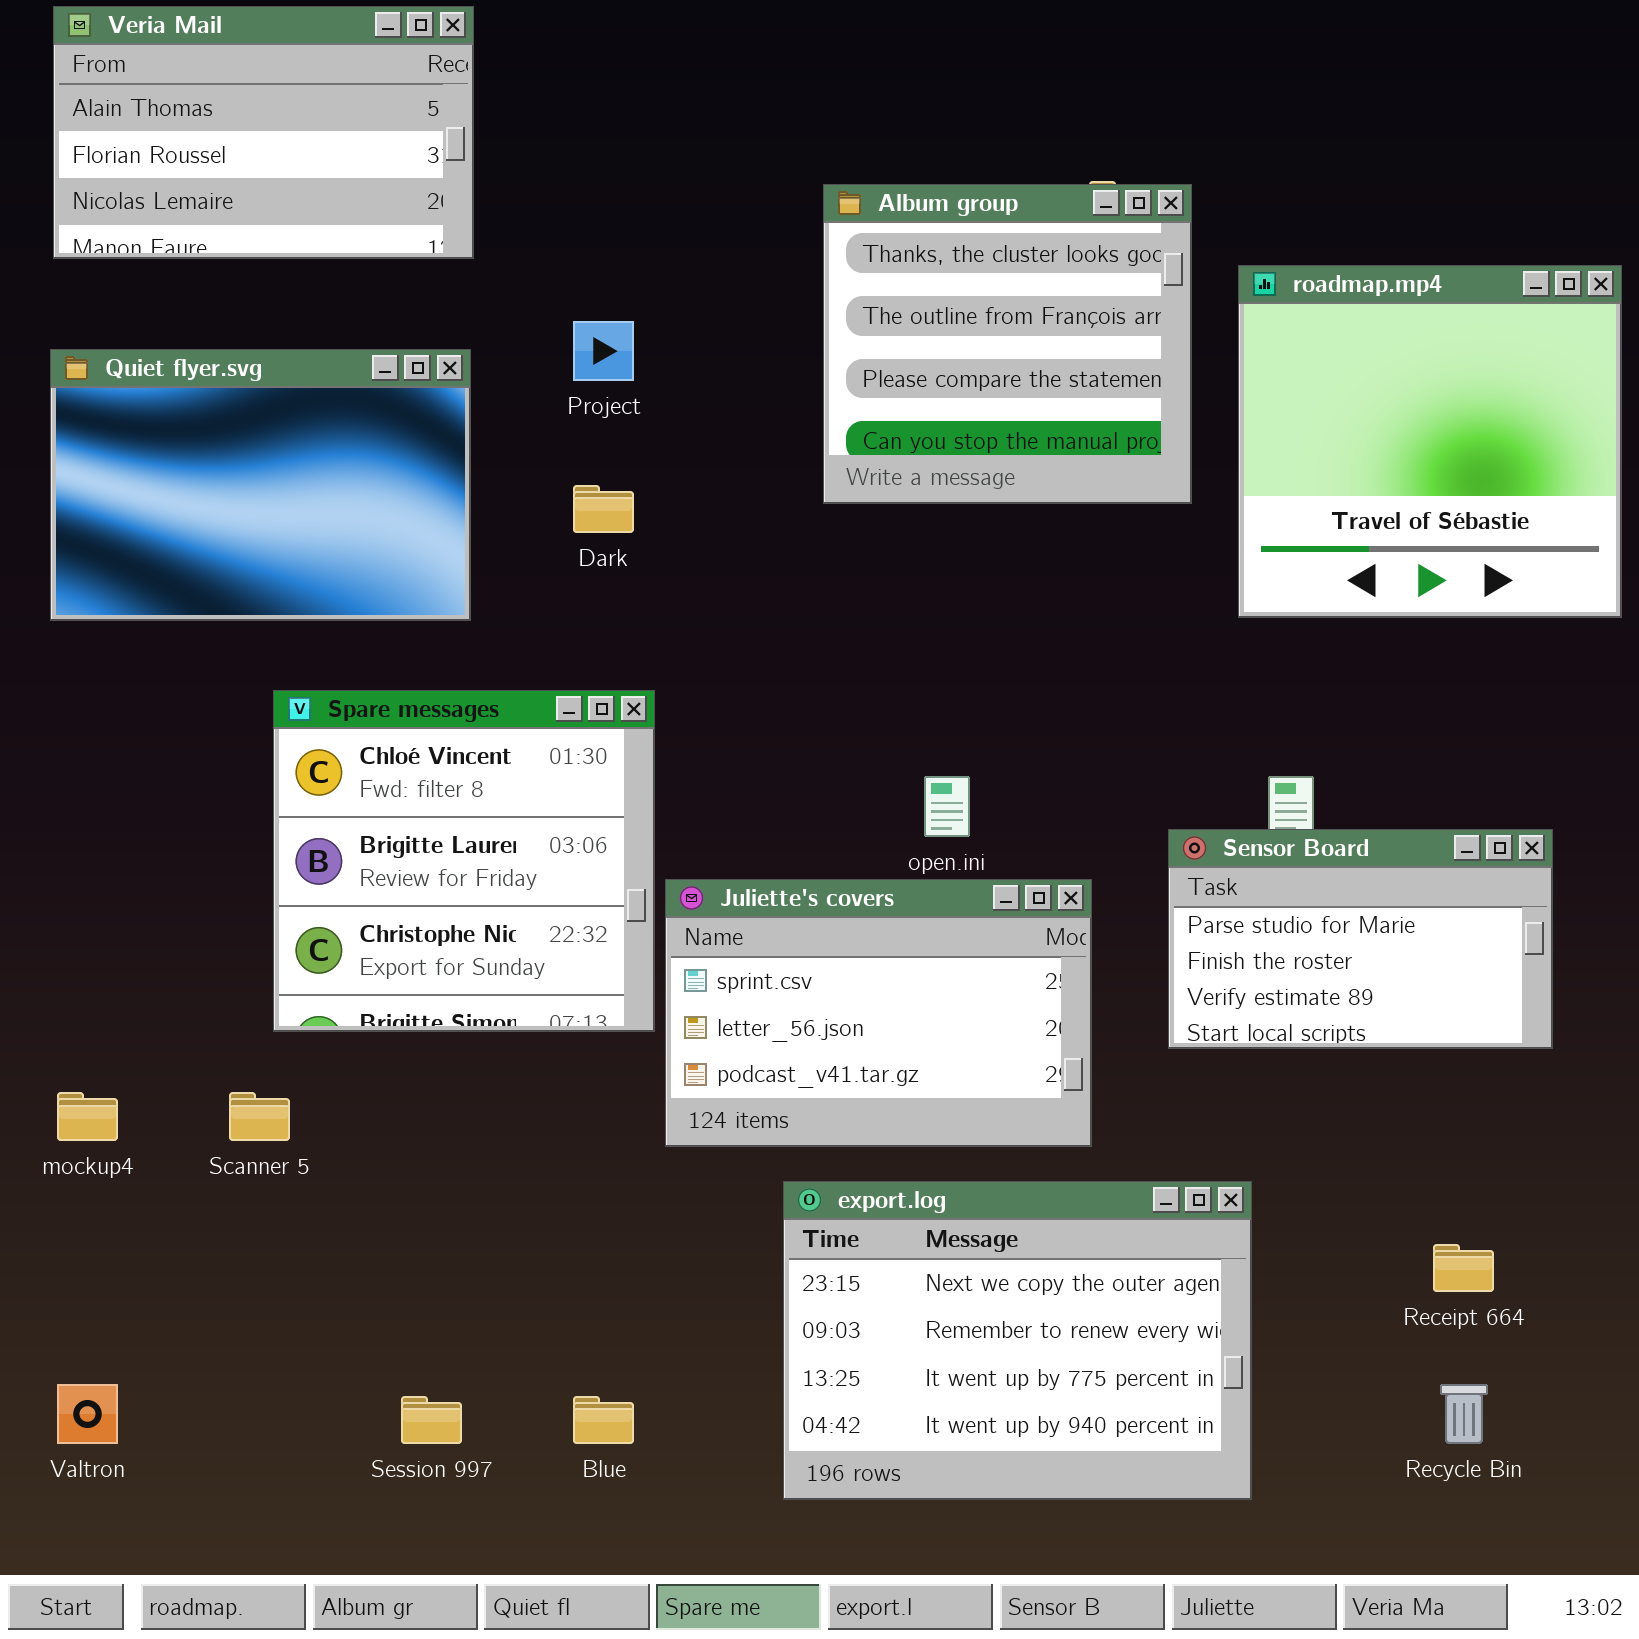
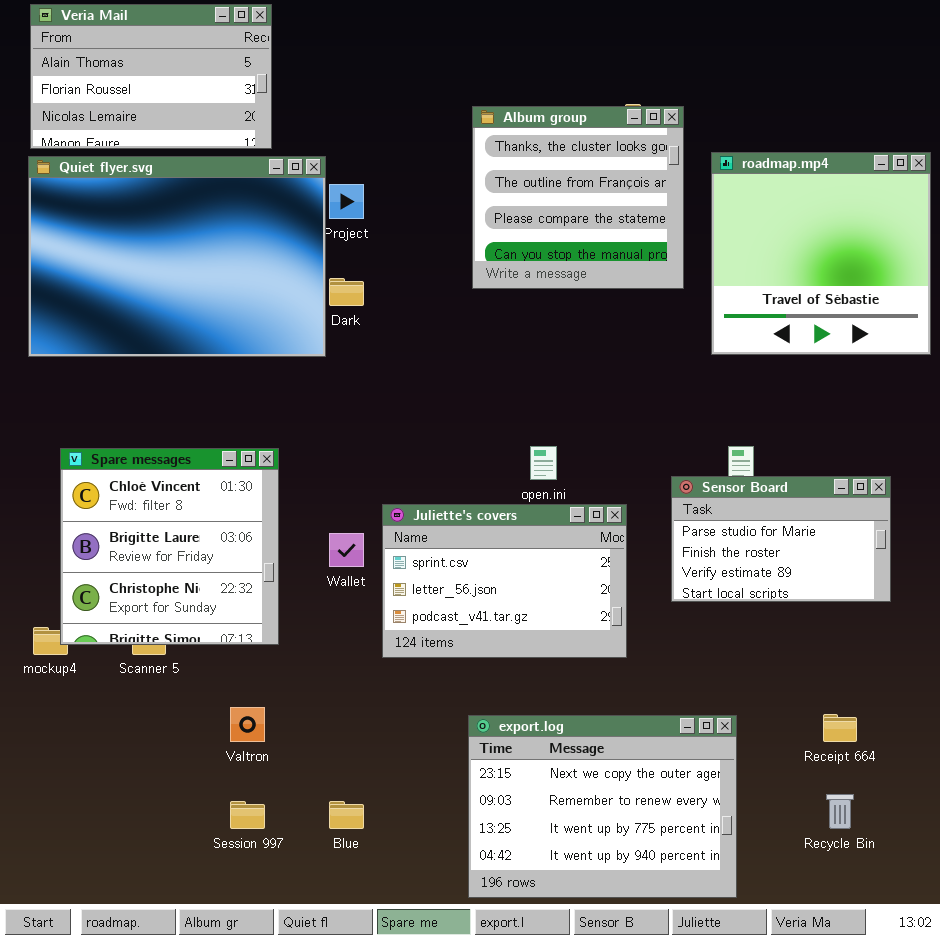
Quiet flyer.svg: [50,349,471,621] -> [28,156,326,357], resized
Spare messages: [273,690,655,1032] -> [60,448,279,645], moved
export.log: [783,1181,1252,1500] -> [468,715,737,898], moved
Valtron: [57,1384,118,1444] -> [230,707,265,742], moved

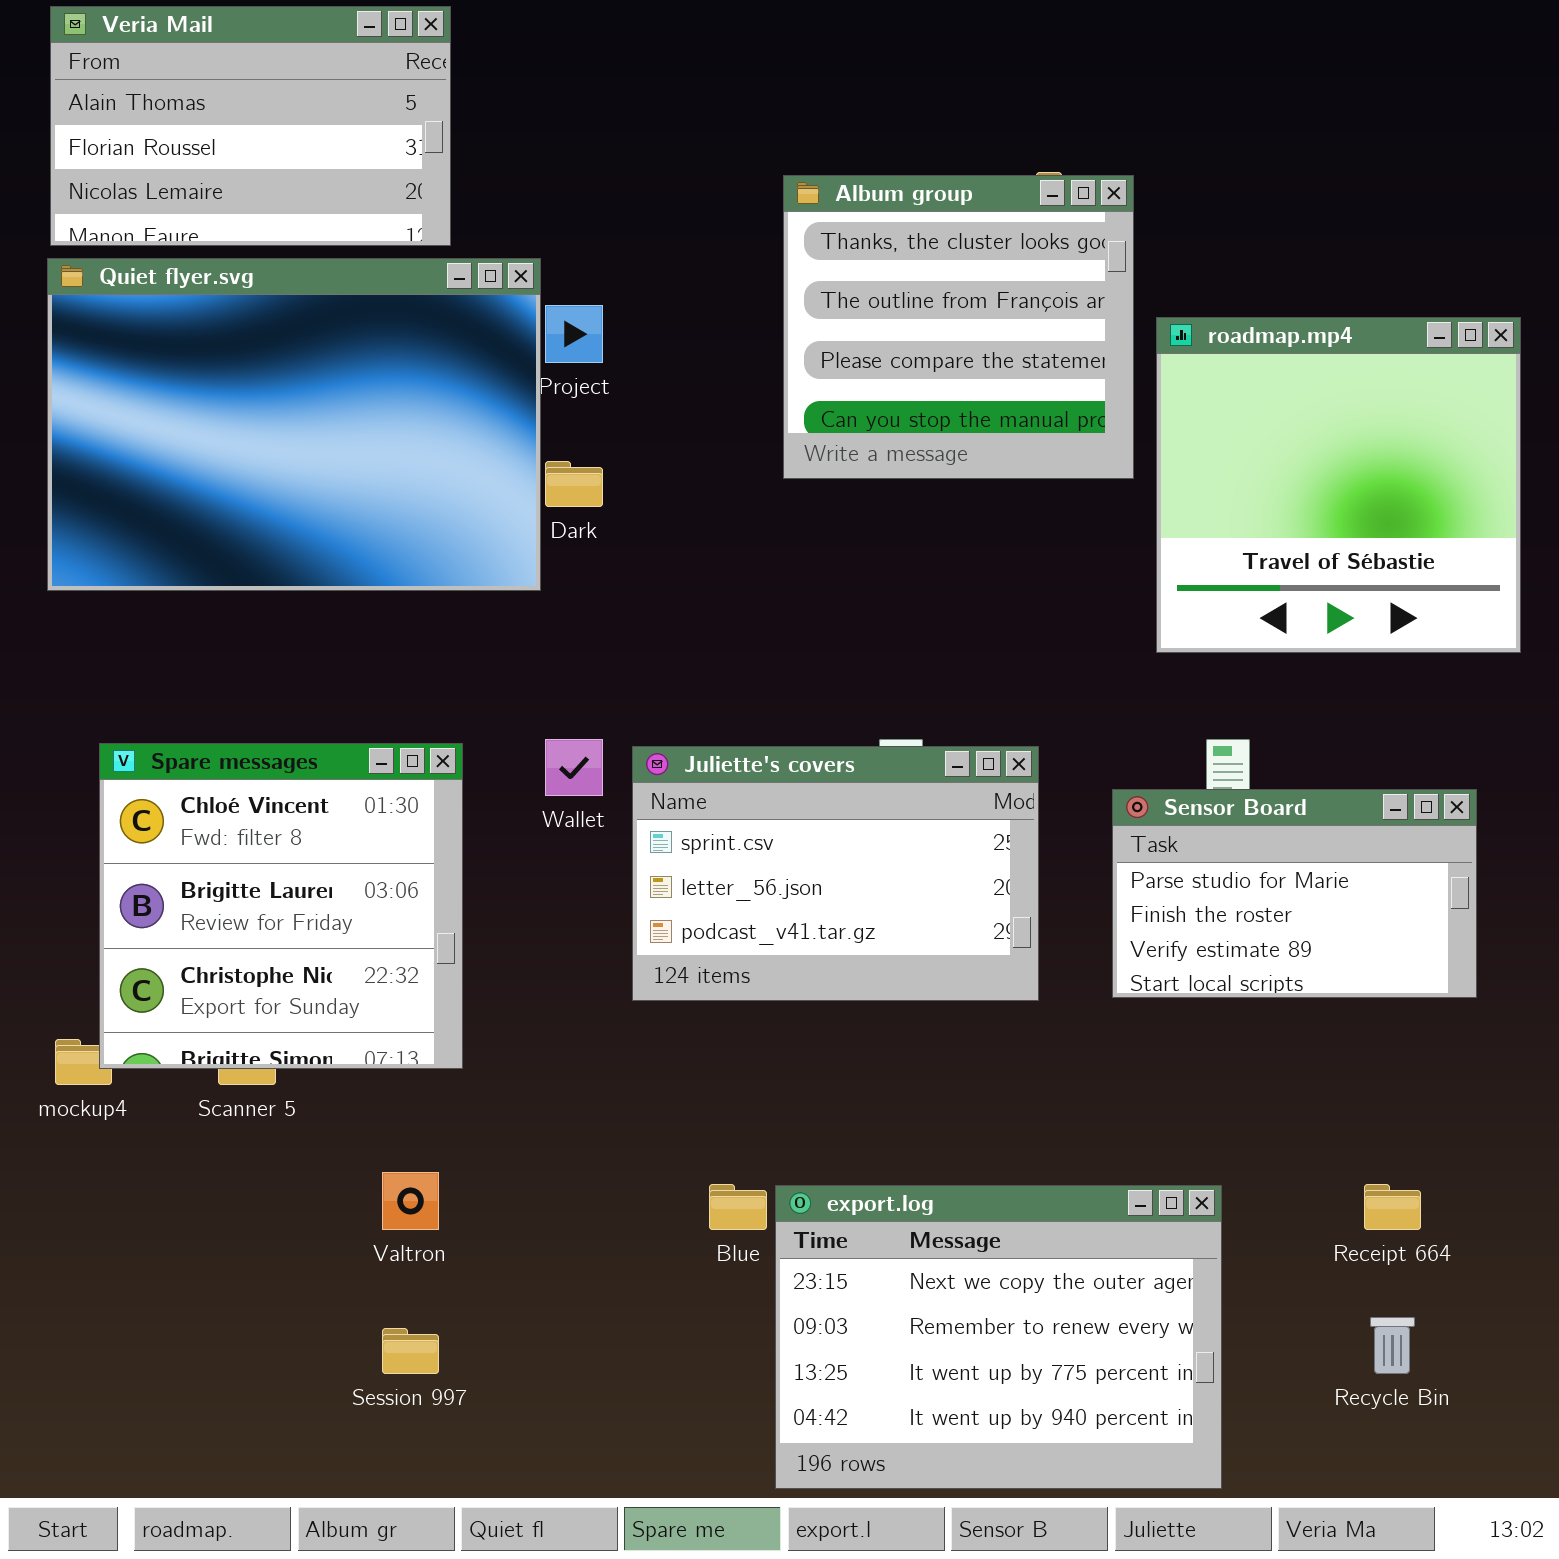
roadmap.mp4: [711,152,931,355] -> [1156,317,1521,653], moved
Juliette's covers: [382,504,627,658] -> [632,746,1039,1001], moved
Wallet: [329,533,364,567] -> [545,739,603,796], moved
Blue: [329,801,364,829] -> [709,1184,767,1230], moved

